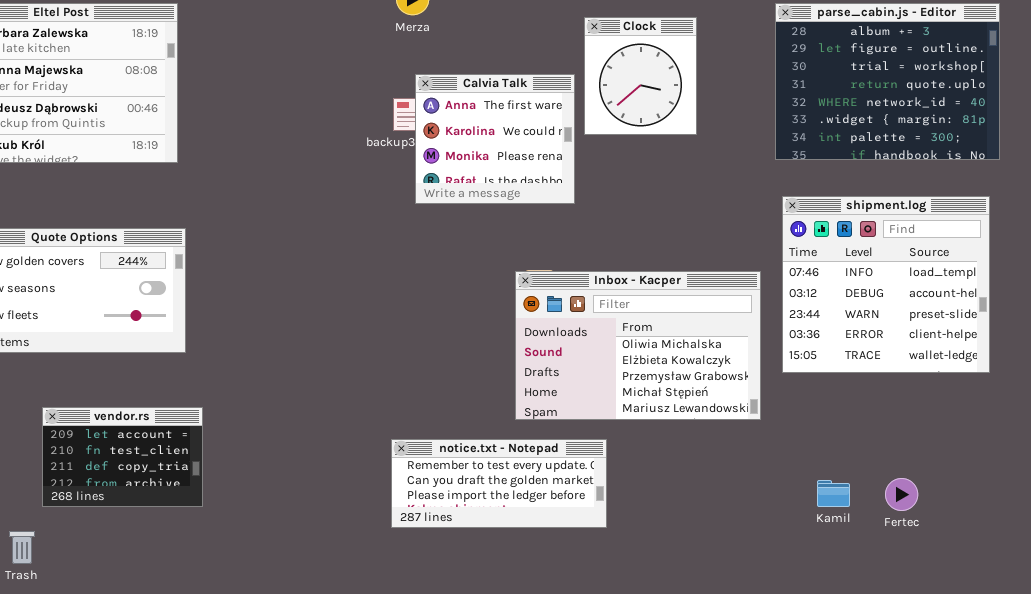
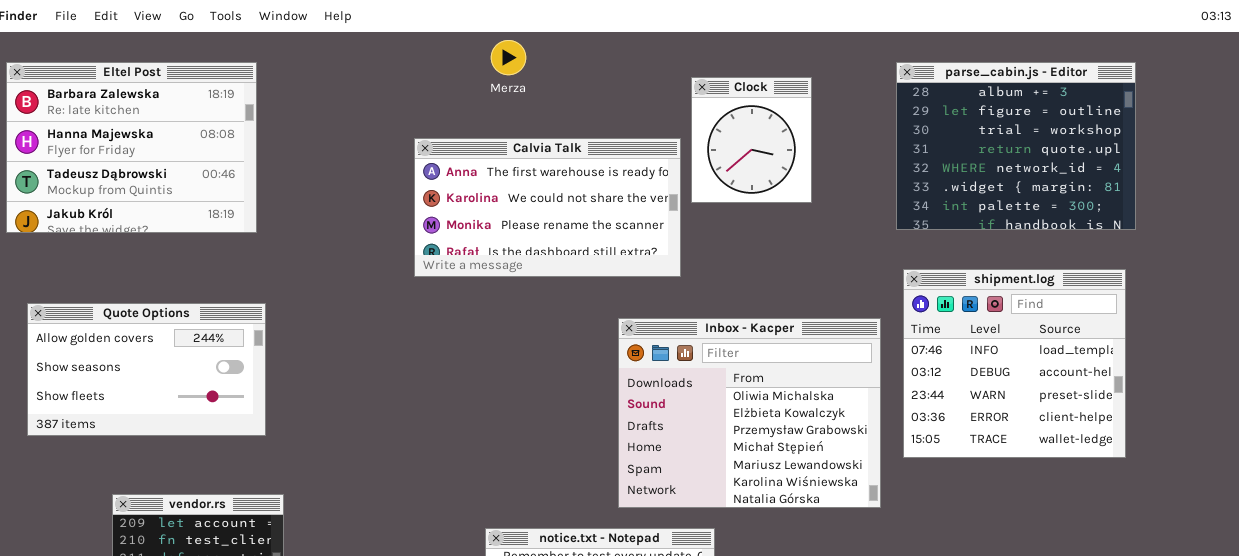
Calvia Talk: [415,74,575,204] -> [414,138,681,277], resized
Inbox - Kacper: [515,271,761,420] -> [618,318,881,508], resized

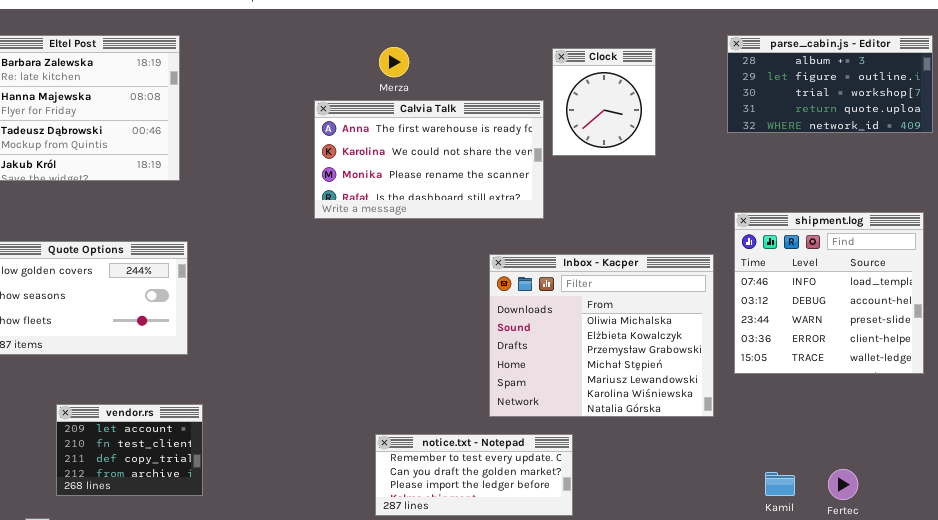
Merza: [491,40,526,75] -> [379,47,409,77], moved
parse_cabin.js - Editor: [896,62,1136,230] -> [727,35,933,133], resized

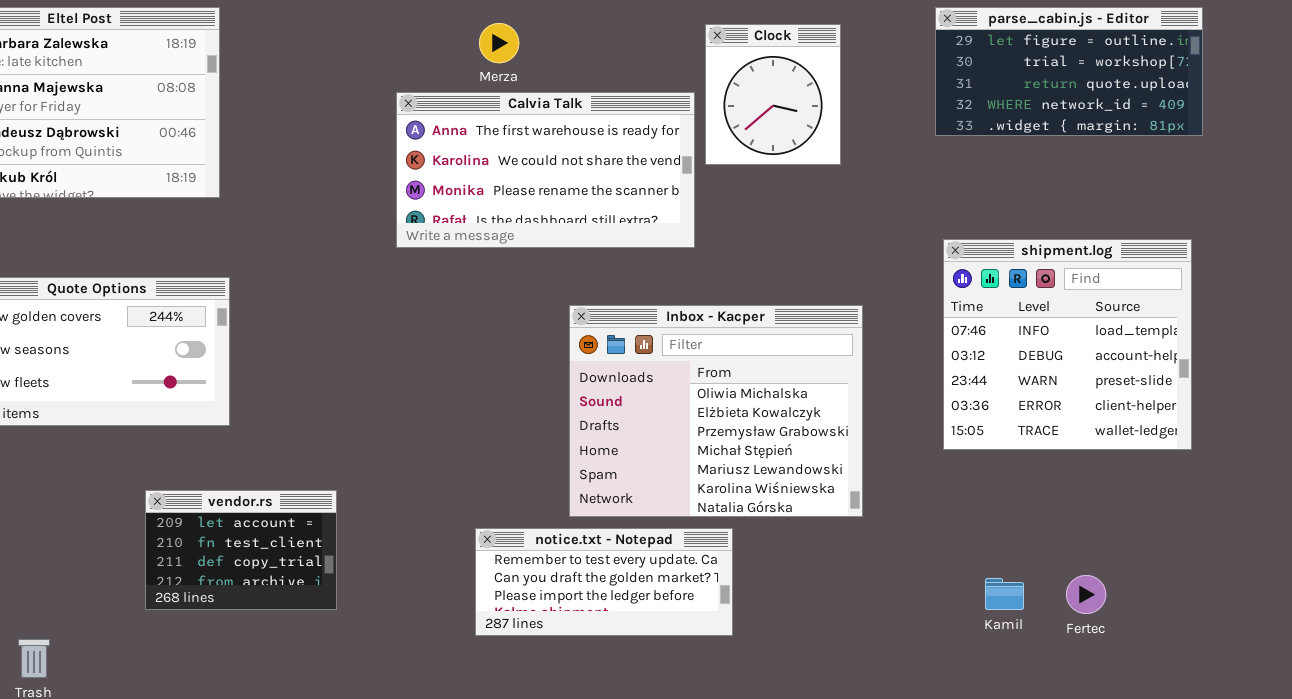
parse_cabin.js - Editor: [727,35,933,133] -> [935,7,1203,136], scrolled down 1 row
Inbox - Kacper: [489,254,714,417] -> [569,305,863,517], moved
vendor.rs: [56,404,203,496] -> [145,490,337,610], moved

